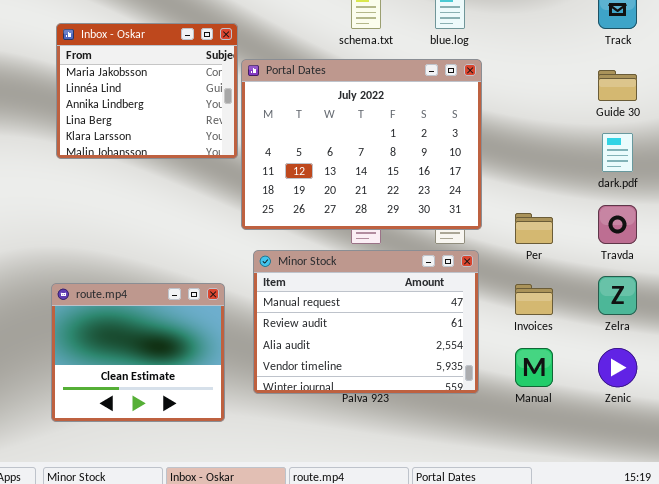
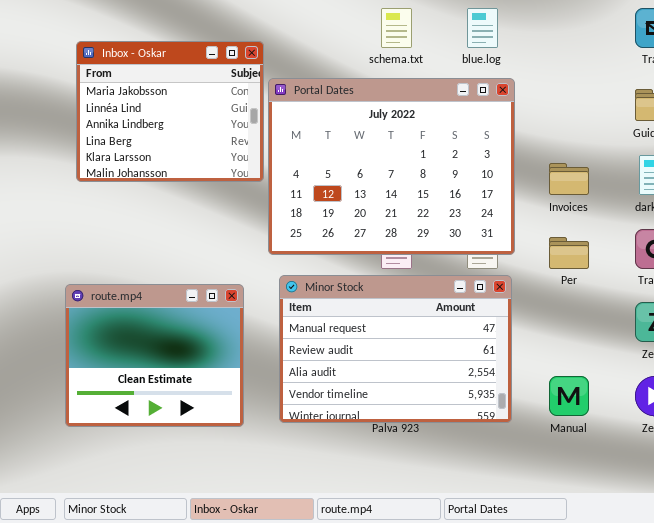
route.mp4: [51,283,225,422] -> [65,284,244,427], moved
Invoices: [515,284,553,315] -> [549,163,589,195], moved

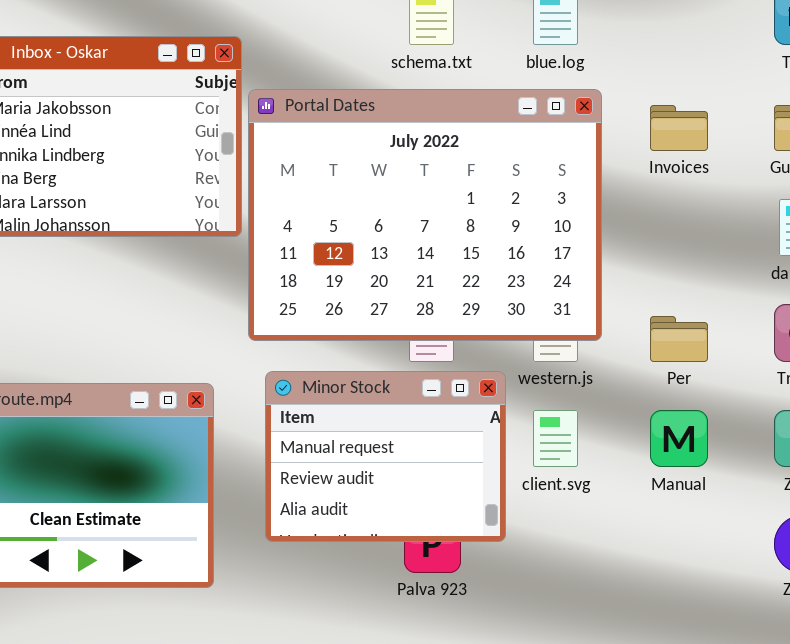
Invoices: [549,163,589,195] -> [650,105,708,151], moved
Minor Stock: [279,275,512,423] -> [265,371,506,542], resized
Manual: [549,376,589,416] -> [650,410,708,467], moved

